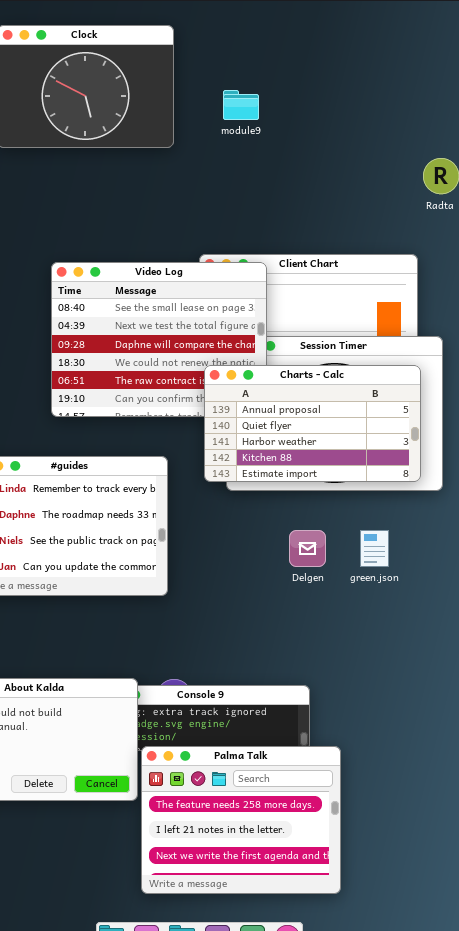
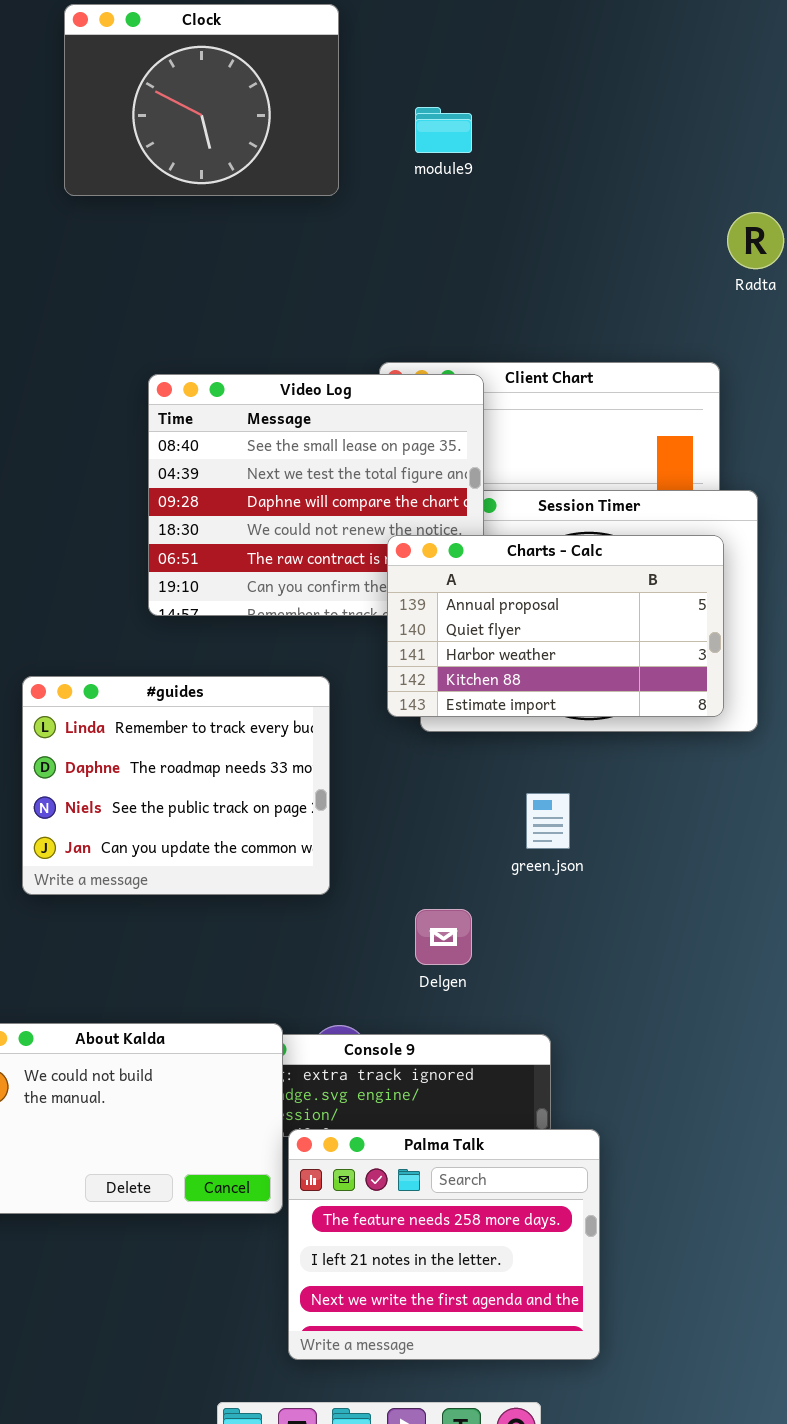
Delgen: [289,530,326,567] -> [415,909,472,965], moved
green.json: [360,530,389,567] -> [526,793,570,849], moved

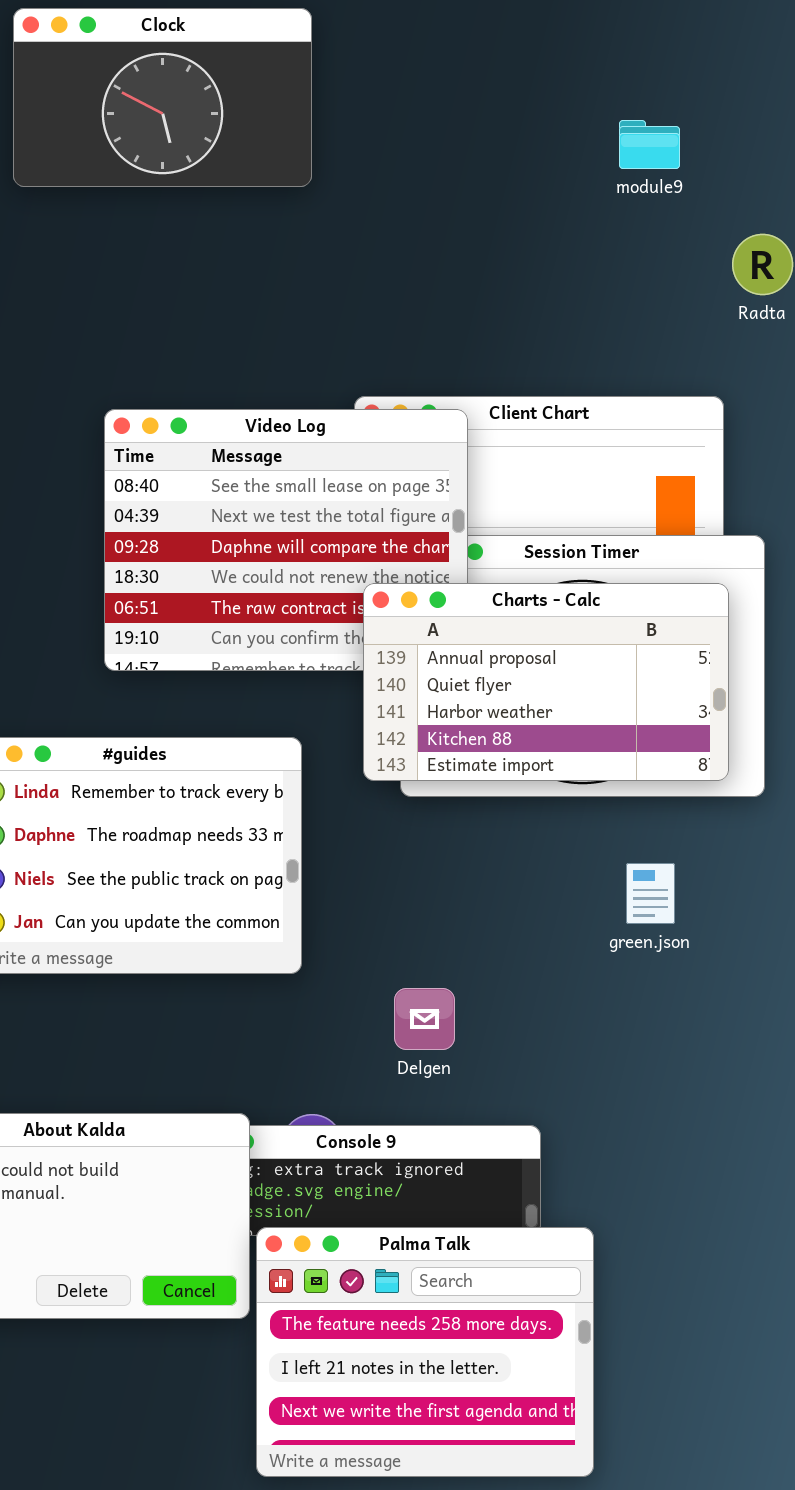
Clock: [64,4,339,196] -> [13,8,312,187], resized
module9: [415,107,472,153] -> [619,120,680,169], moved
green.json: [526,793,570,849] -> [626,863,675,924], moved

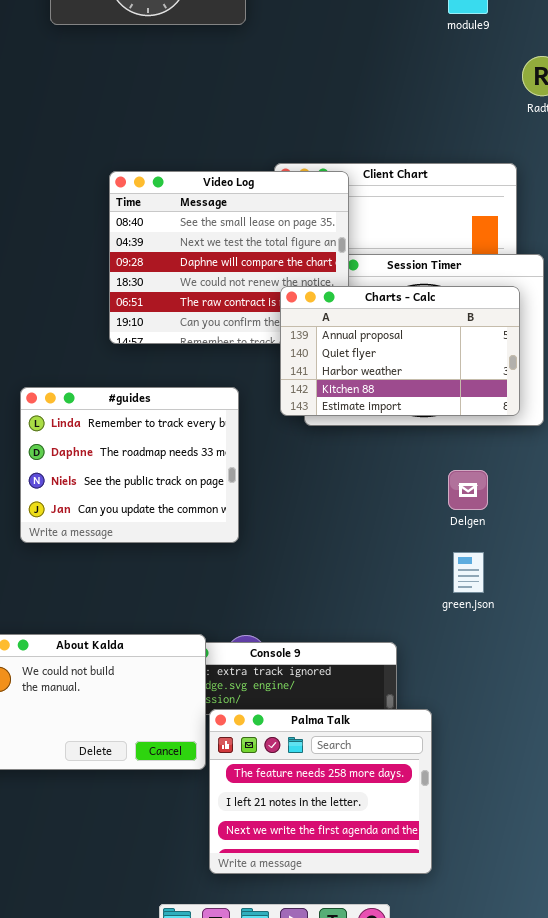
green.json: [626,863,675,924] -> [453,552,484,593], moved
Delgen: [394,988,455,1050] -> [448,470,488,510], moved

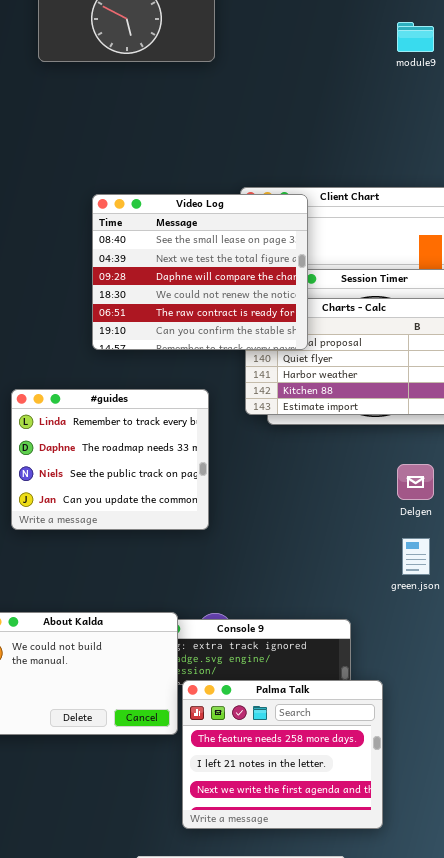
Video Log: [109,171,349,344] -> [92,194,308,350], raised

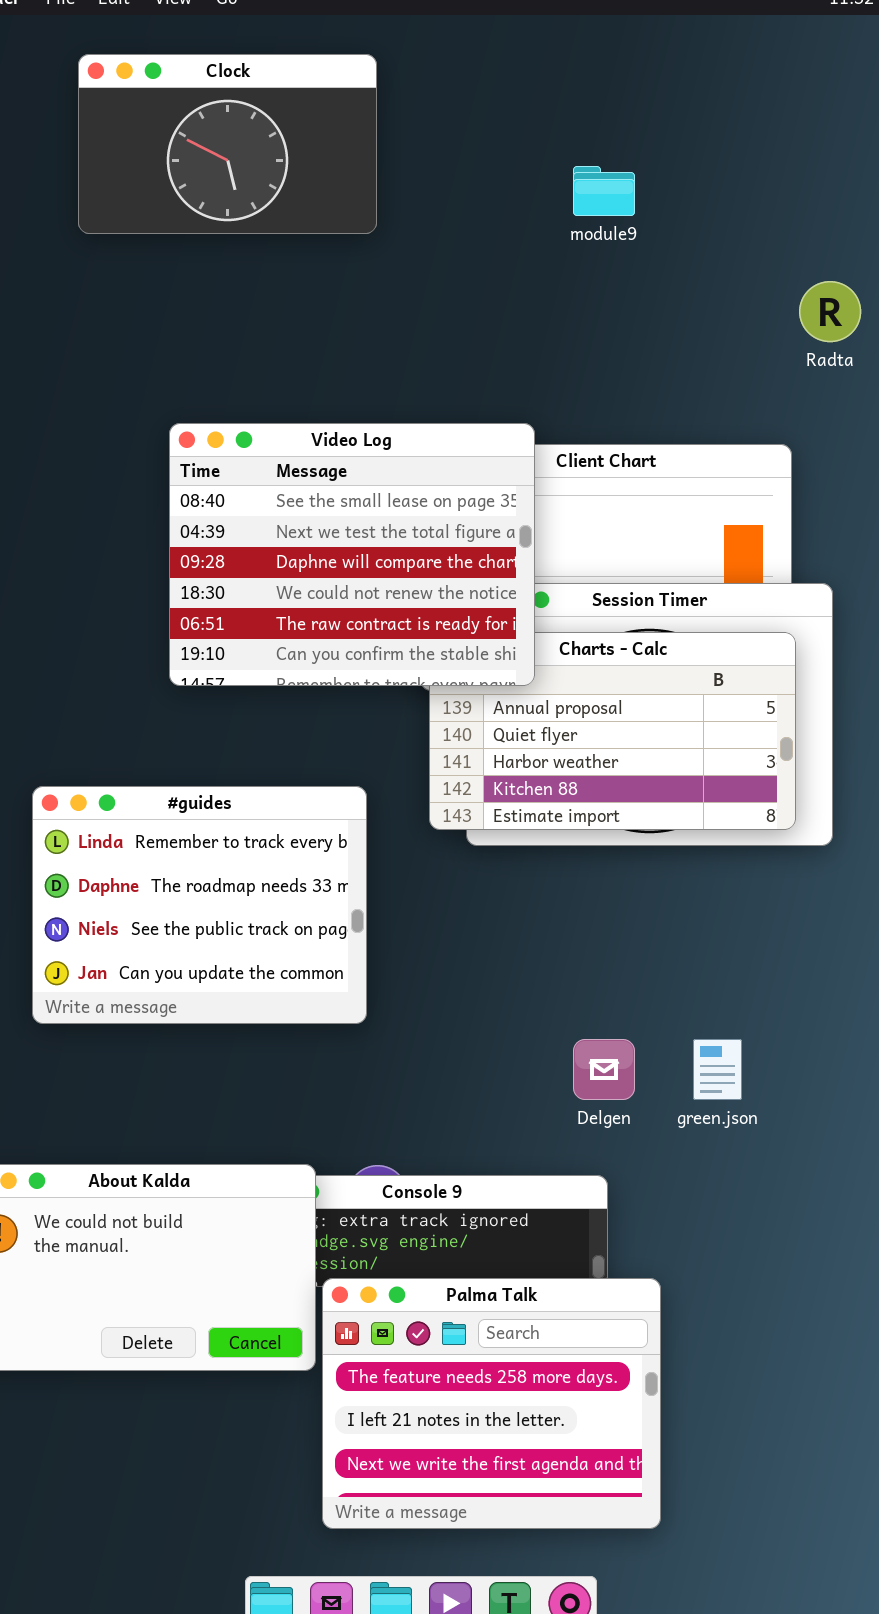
module9: [397,22,434,52] -> [573,166,635,216], moved
Video Log: [92,194,308,350] -> [169,423,535,686], moved
Delgen: [397,464,434,500] -> [573,1039,635,1100], moved

